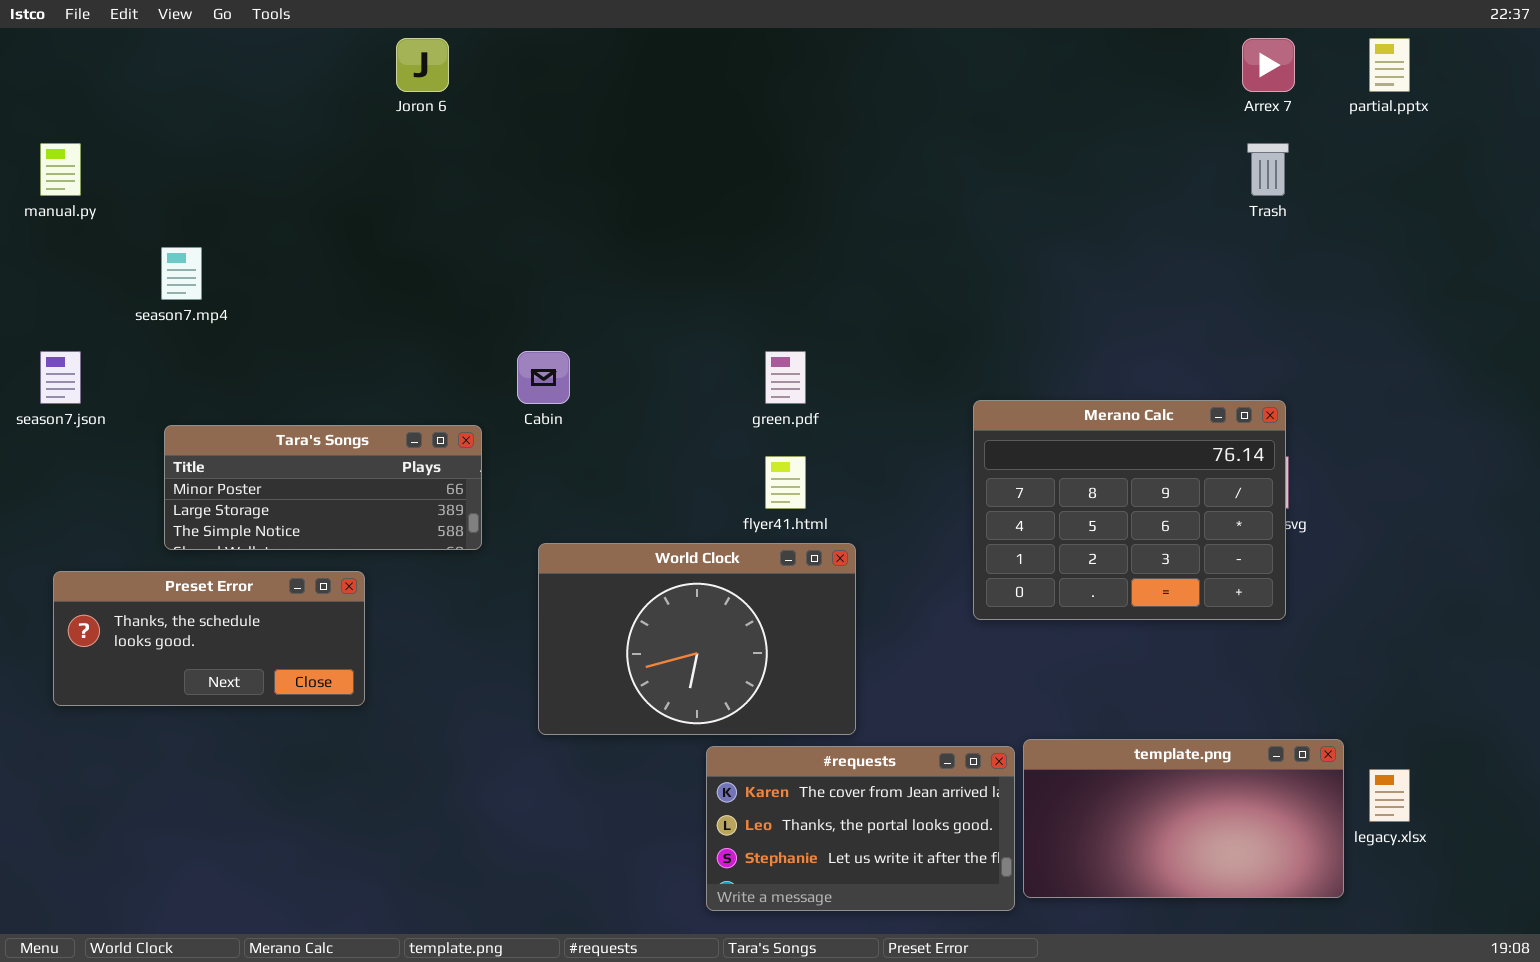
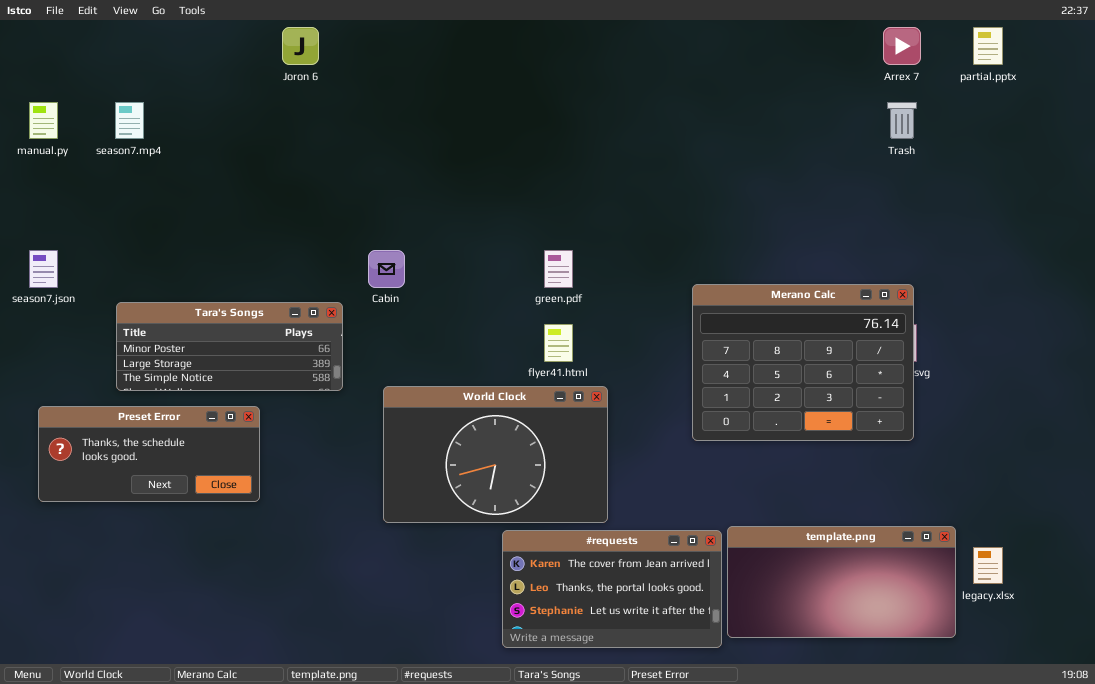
season7.mp4: [161,247,202,300] -> [115,102,144,139], moved

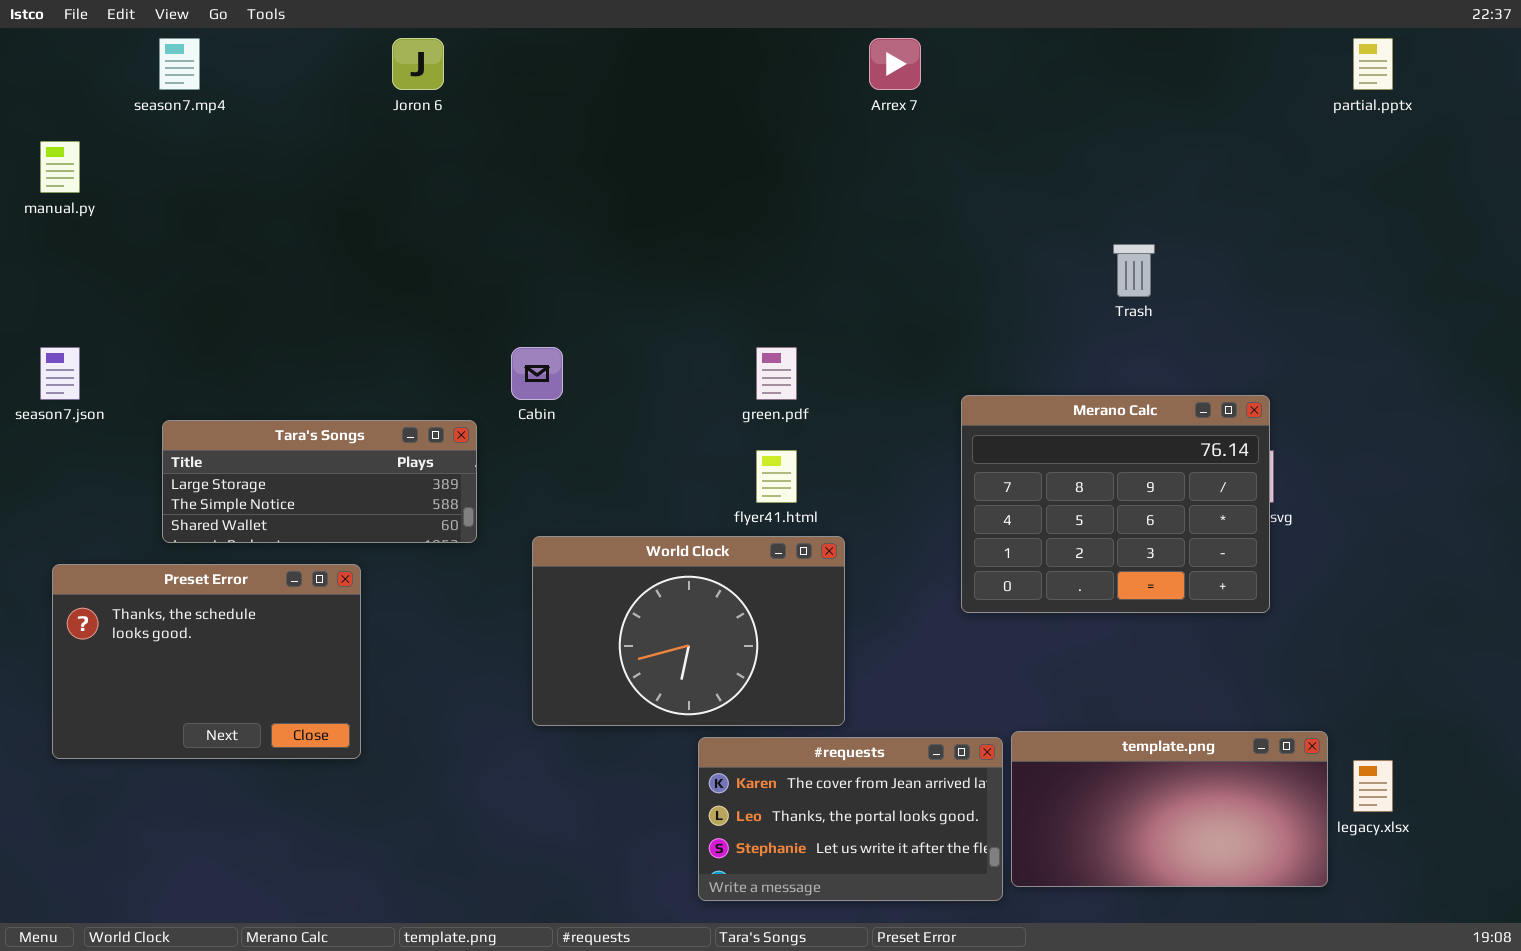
Arrex 7: [883,27,921,65] -> [869,38,921,90], moved
season7.mp4: [115,102,144,139] -> [159,38,200,90], moved
Trash: [887,102,917,139] -> [1113,244,1155,297], moved
Tara's Songs: [116,302,343,391] -> [162,420,477,543], scrolled down 1 row
Preset Error: [38,406,260,502] -> [52,564,361,759], resized

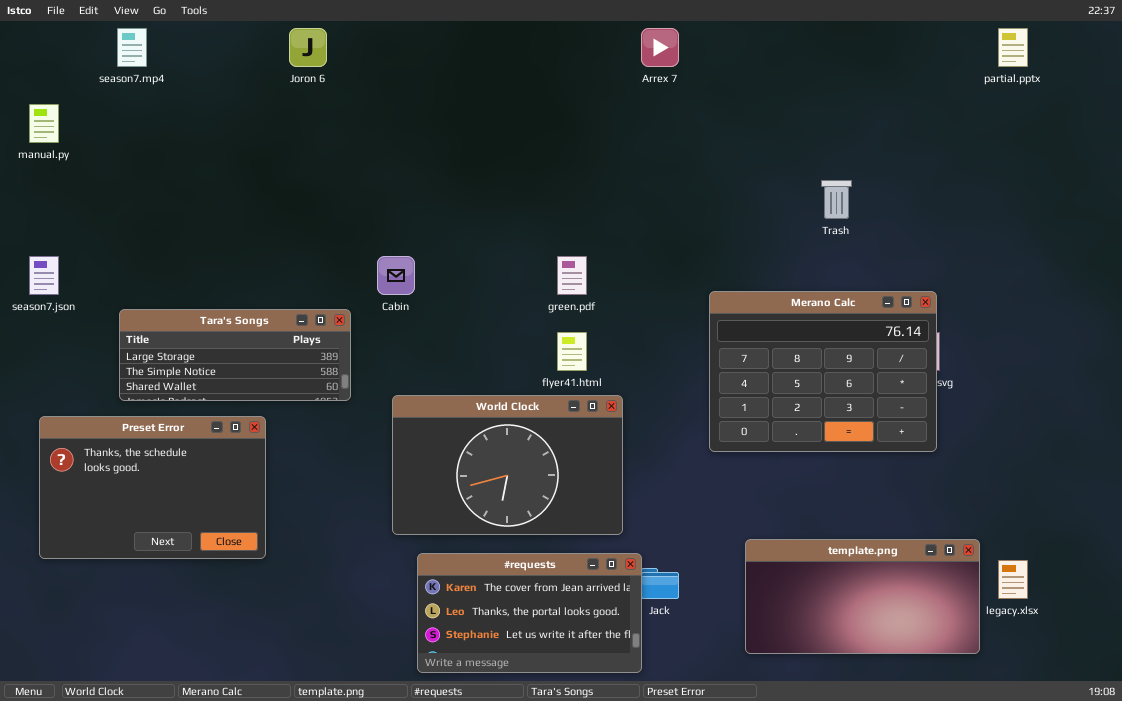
#requests: [698,737,1003,901] -> [417,553,642,673], moved

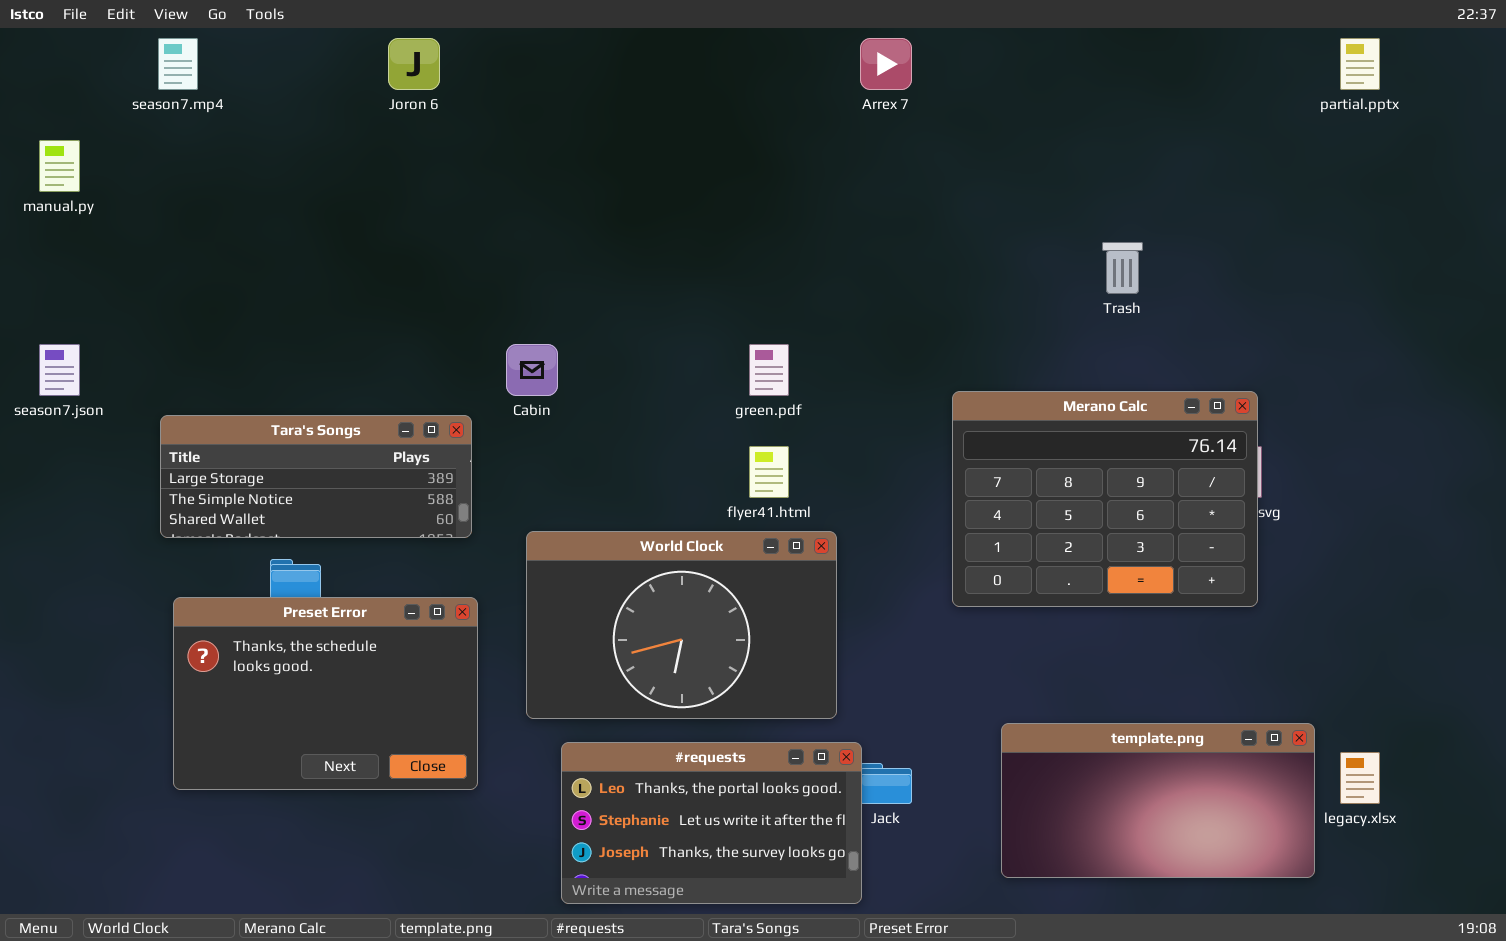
Preset Error: [39,416,266,559] -> [173,597,478,790], moved
#requests: [417,553,642,673] -> [561,742,862,904], scrolled down 1 row

